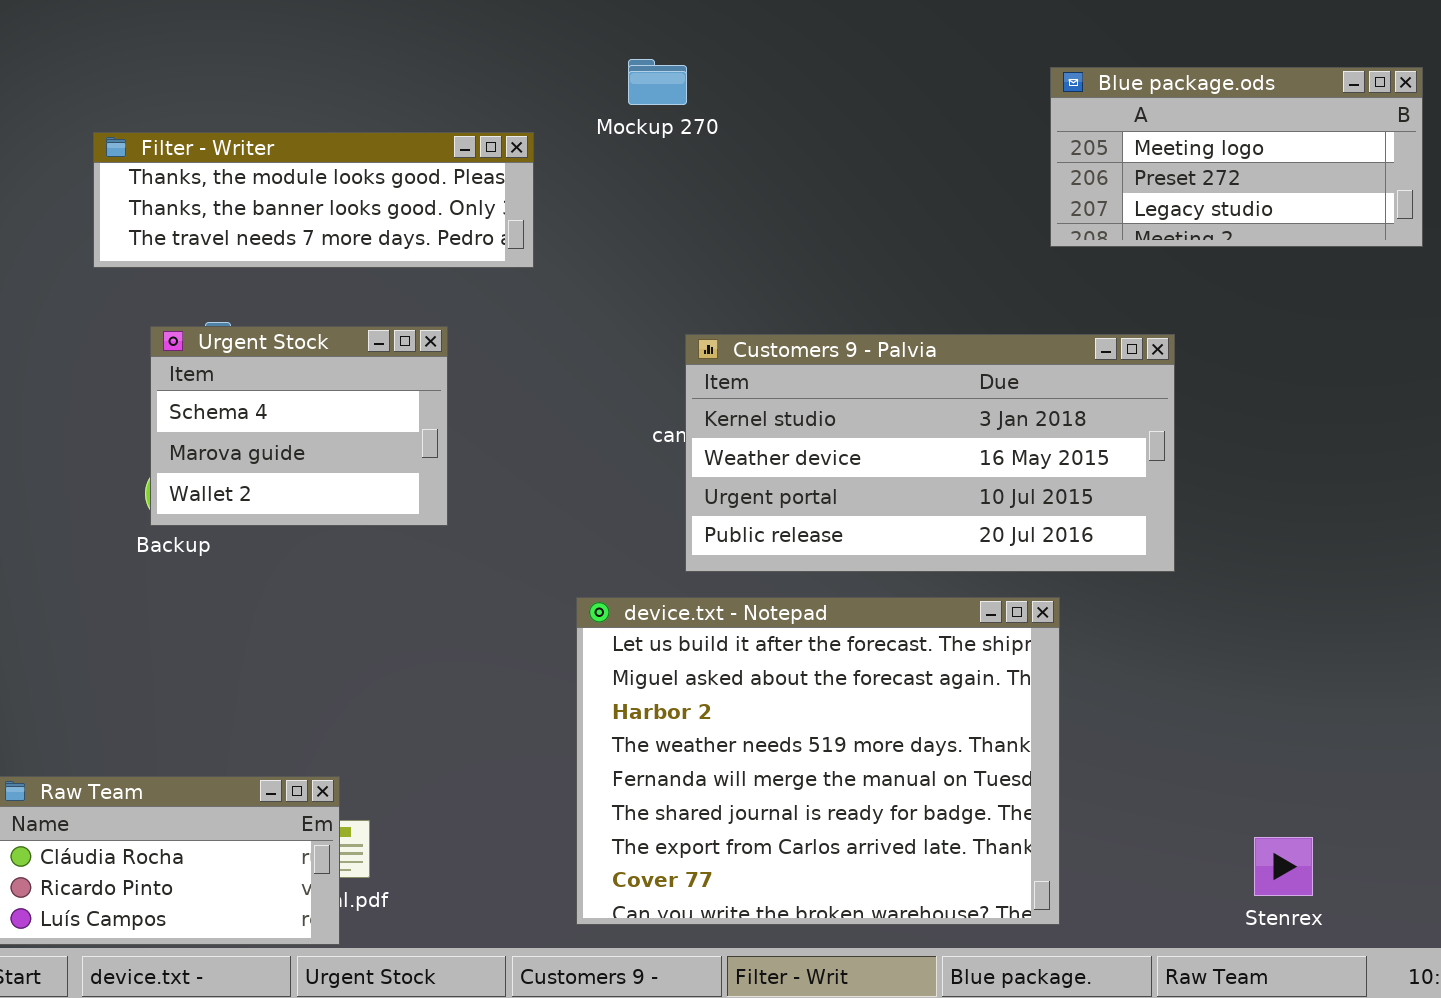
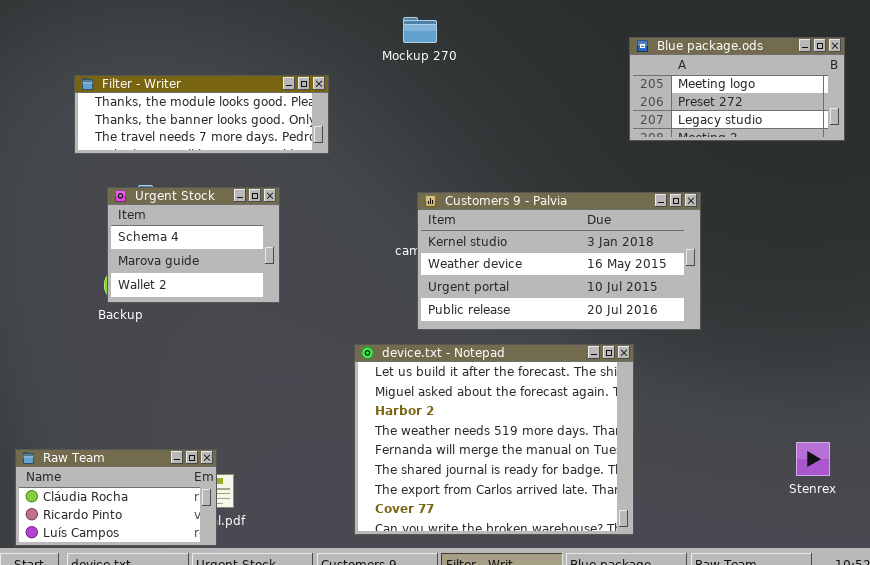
Mockup 270: [628,59,687,105] -> [403,17,437,43], moved
Stenrex: [1254,837,1313,896] -> [796,442,830,476], moved

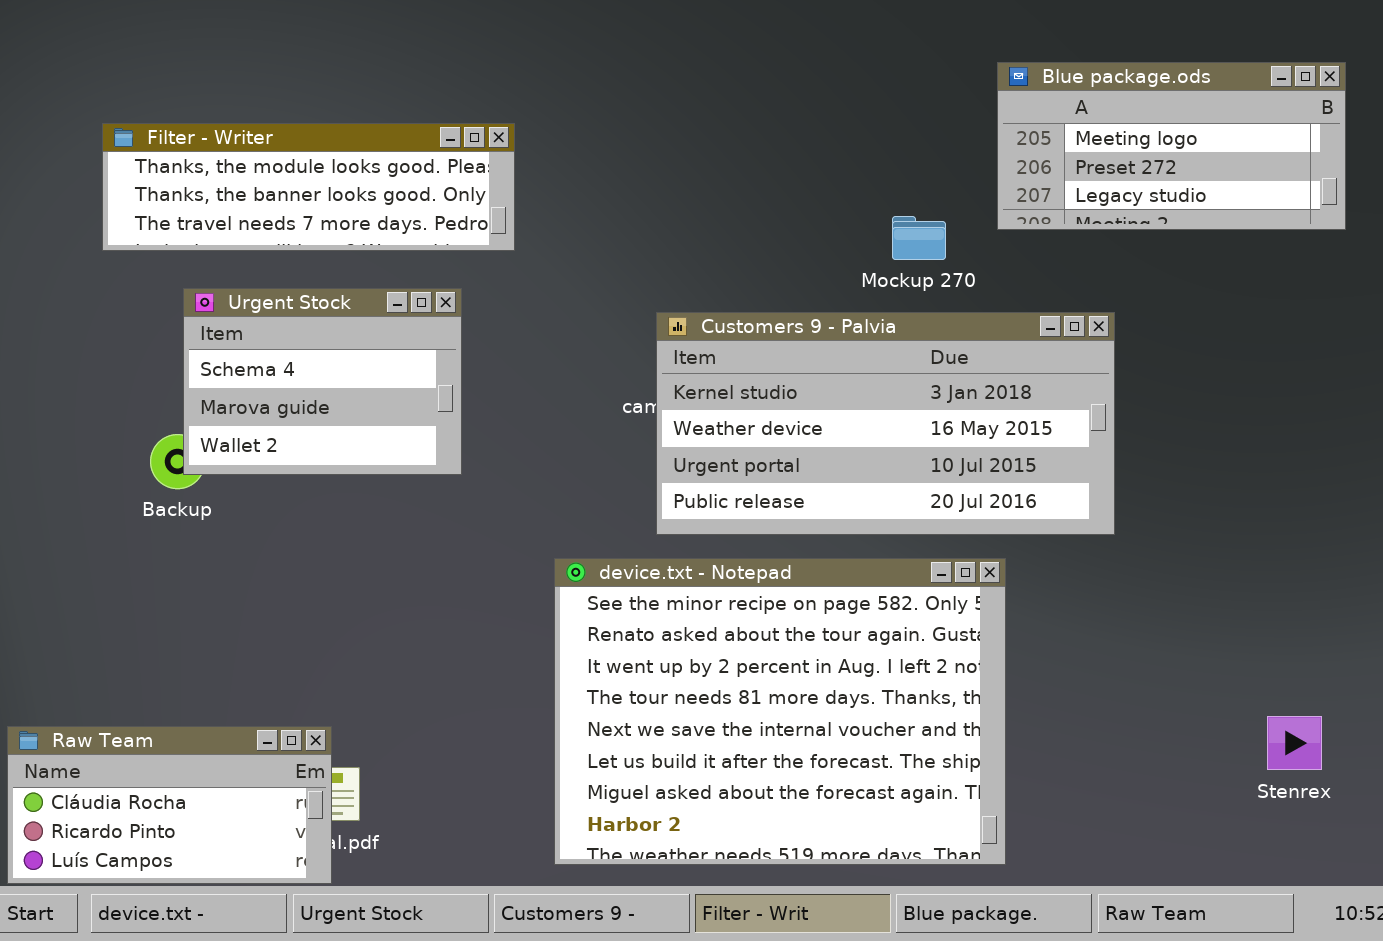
Mockup 270: [403,17,437,43] -> [892,216,946,260], moved
Urgent Stock: [107,187,280,303] -> [183,288,462,475], moved
device.txt - Notepad: [354,344,634,535] -> [554,558,1006,865], scrolled up 5 rows

